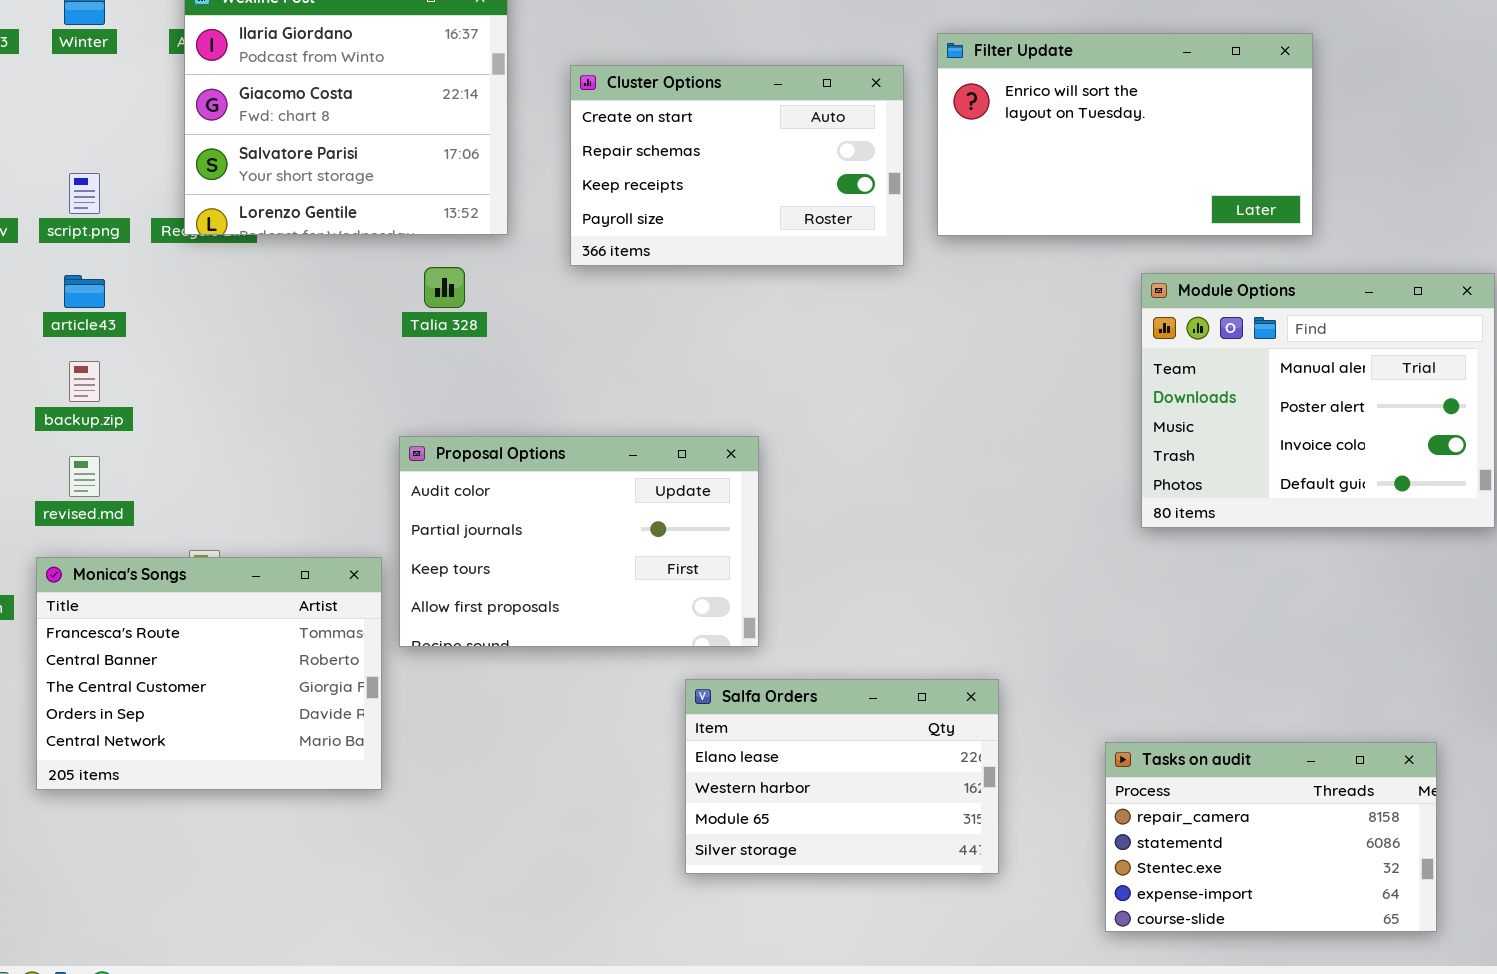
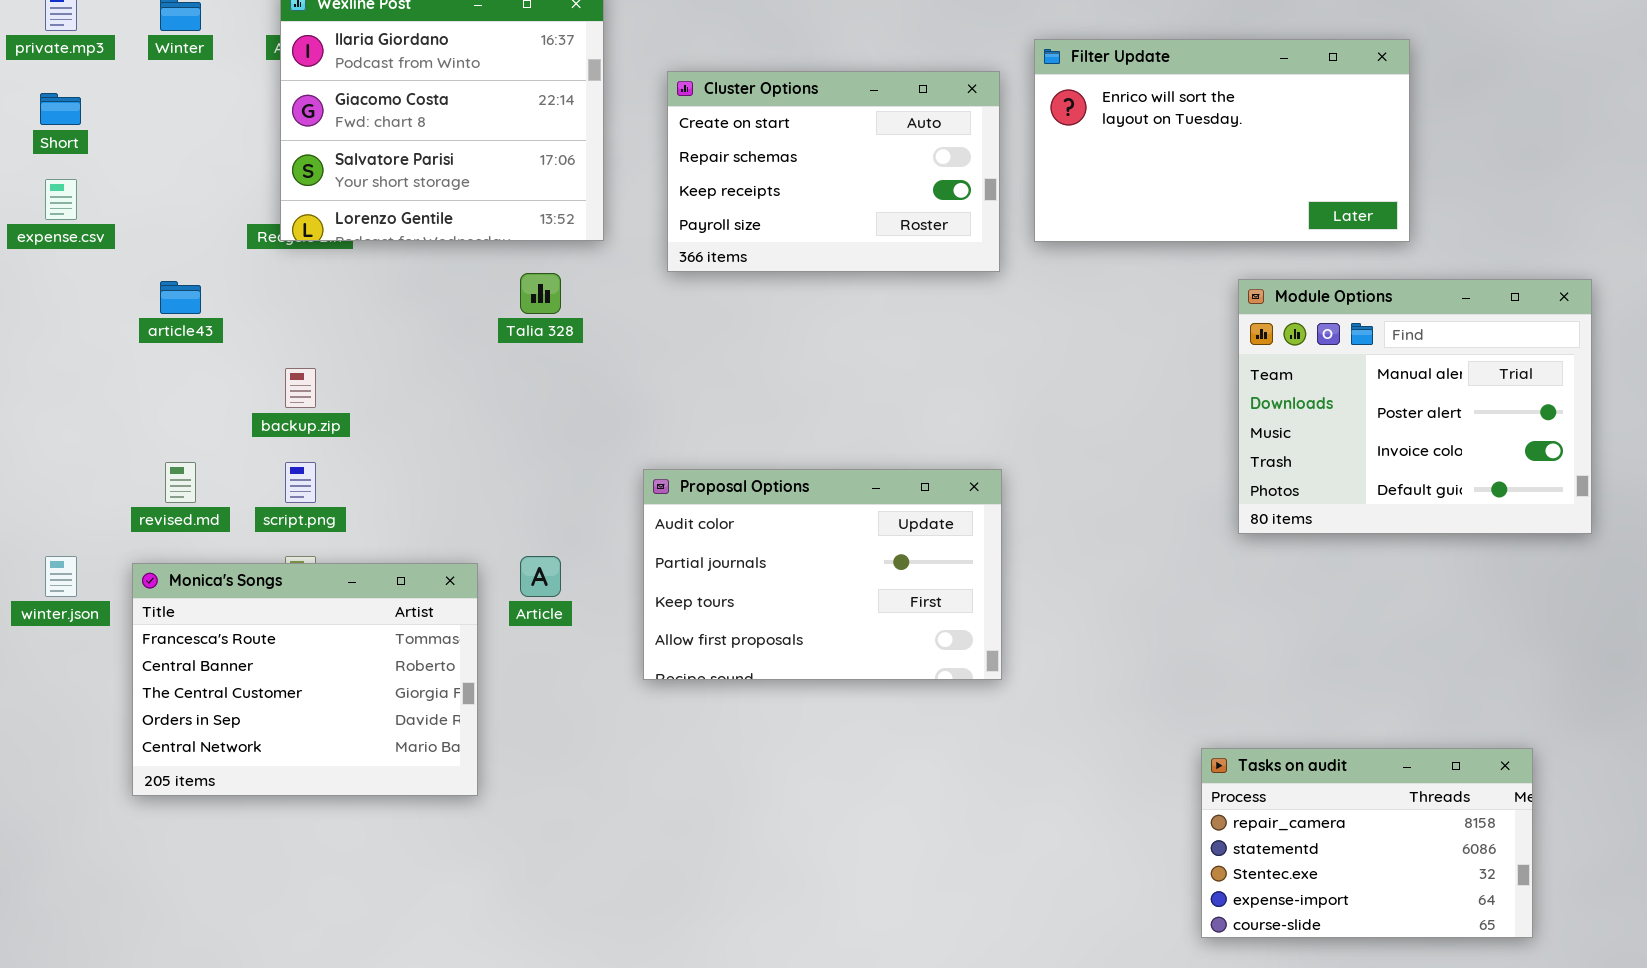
script.png: [69,173,100,214] -> [285,462,316,503], moved
backup.zip: [69,361,100,402] -> [285,368,316,408], moved
Proposal Options: [399,436,759,647] -> [643,469,1002,680], moved
Salfa Orders: [685,679,999,874] -> none, closed

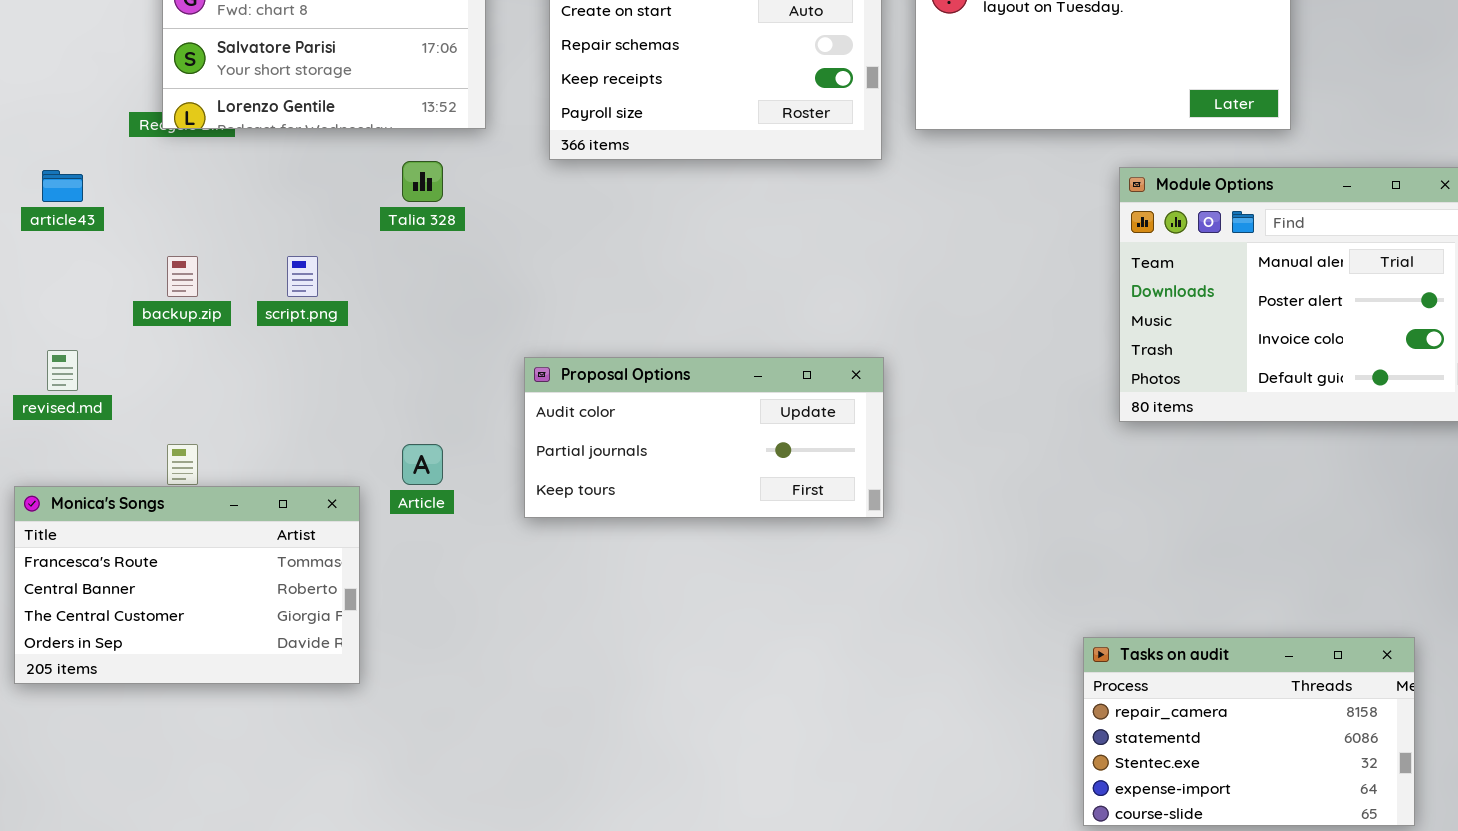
script.png: [285,462,316,503] -> [287,256,318,297], moved
Proposal Options: [643,469,1002,680] -> [524,357,884,518], resized
Monica's Songs: [132,563,478,796] -> [14,486,360,684], resized

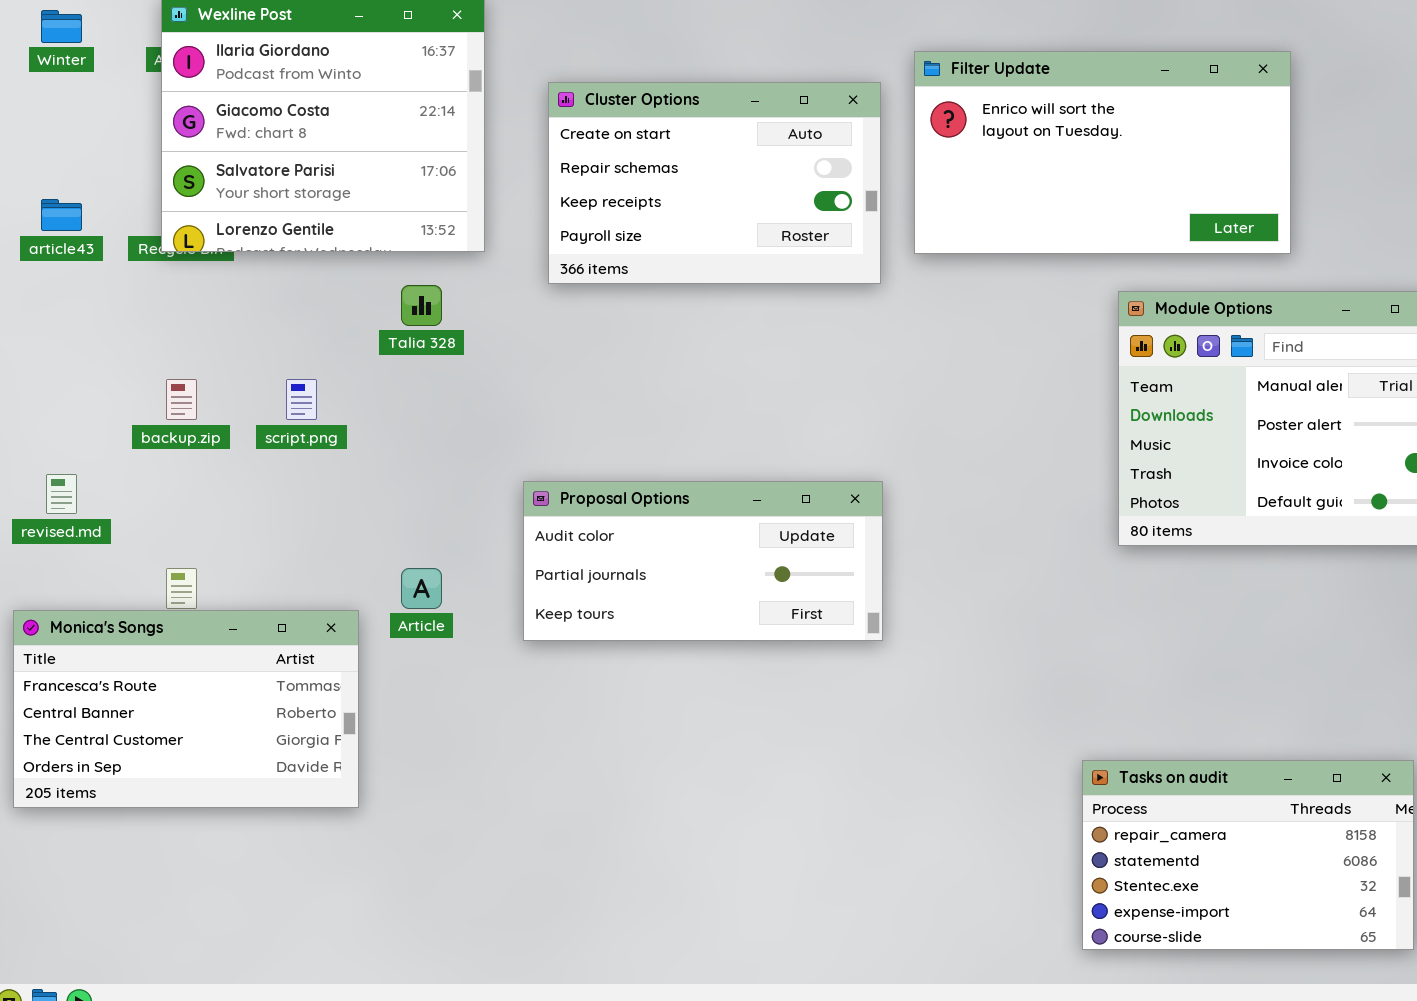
article43: [42,170,83,202] -> [41,199,82,231], moved

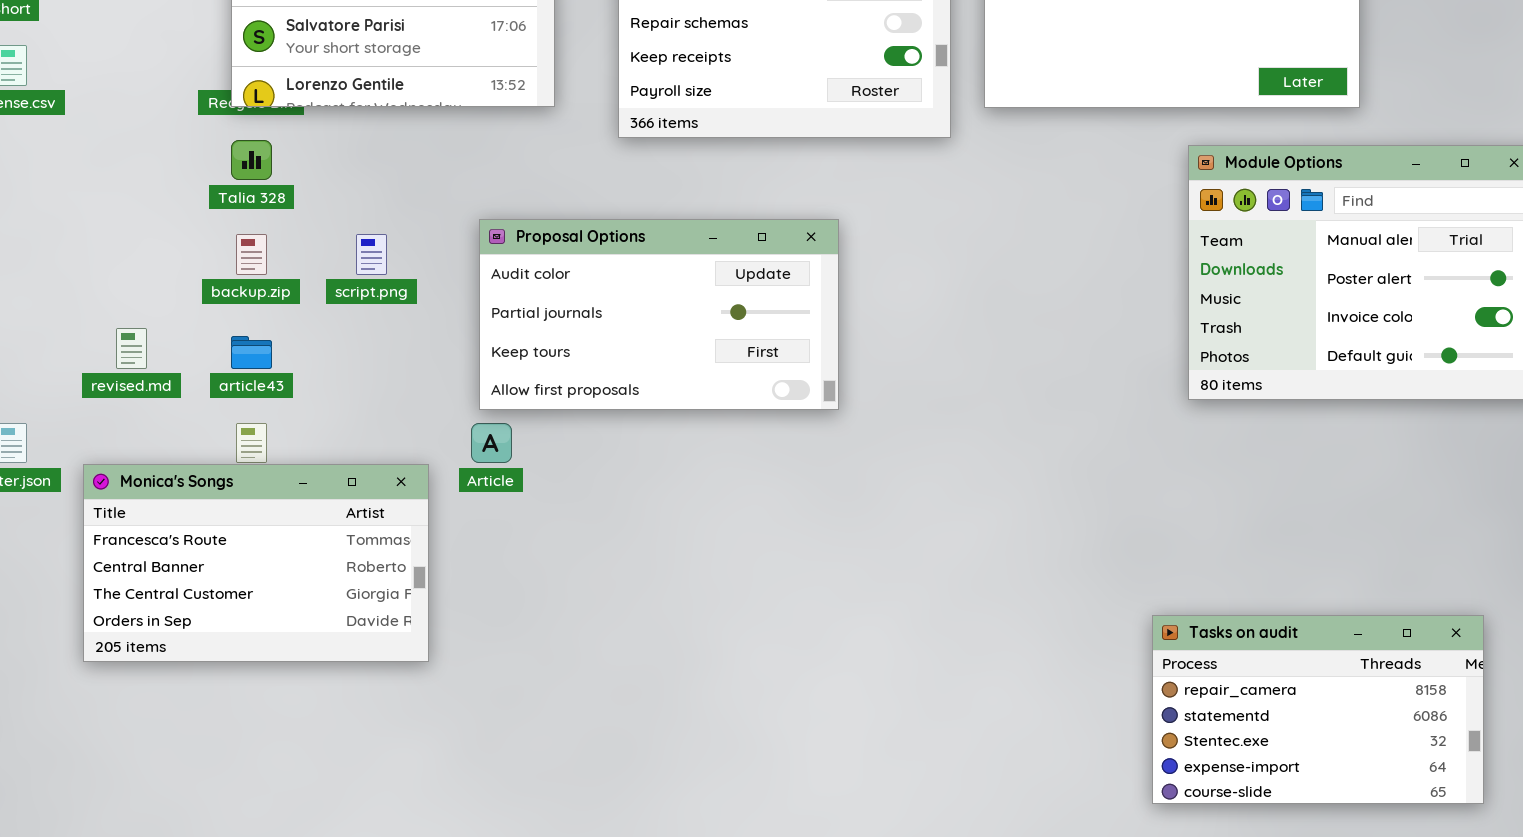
article43: [41,199,82,231] -> [231,336,272,369], moved
Talia 328: [401,285,442,326] -> [231,140,272,180], moved
Proposal Options: [523,481,883,641] -> [479,219,839,410], moved, resized

